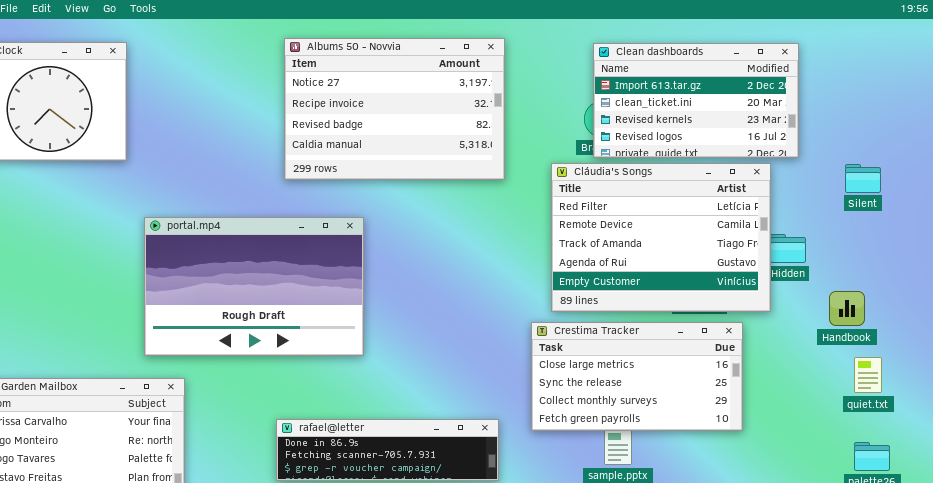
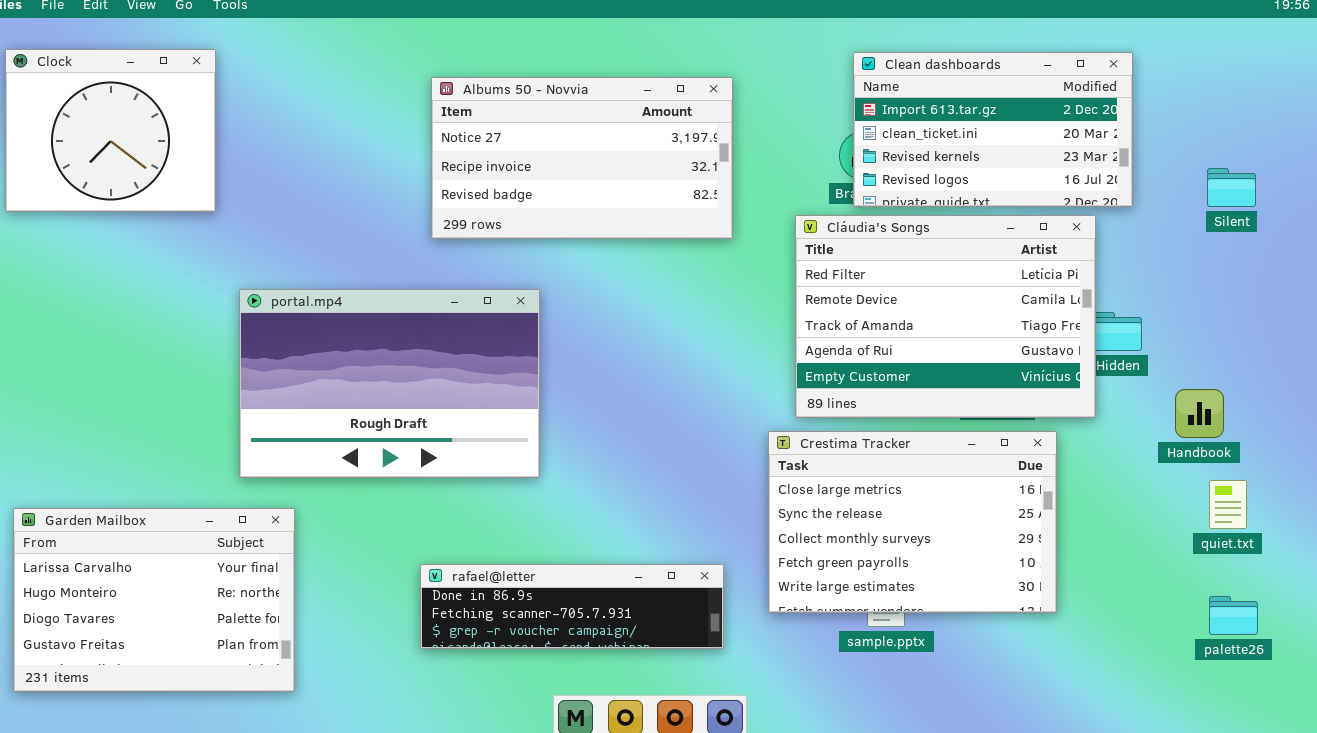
Albums 50 - Novvia: [284,38,505,180] -> [431,77,733,239], resized
Silent: [845,164,881,193] -> [1207,168,1256,207], moved
Crestima Tracker: [531,322,743,431] -> [768,431,1057,613], resized

